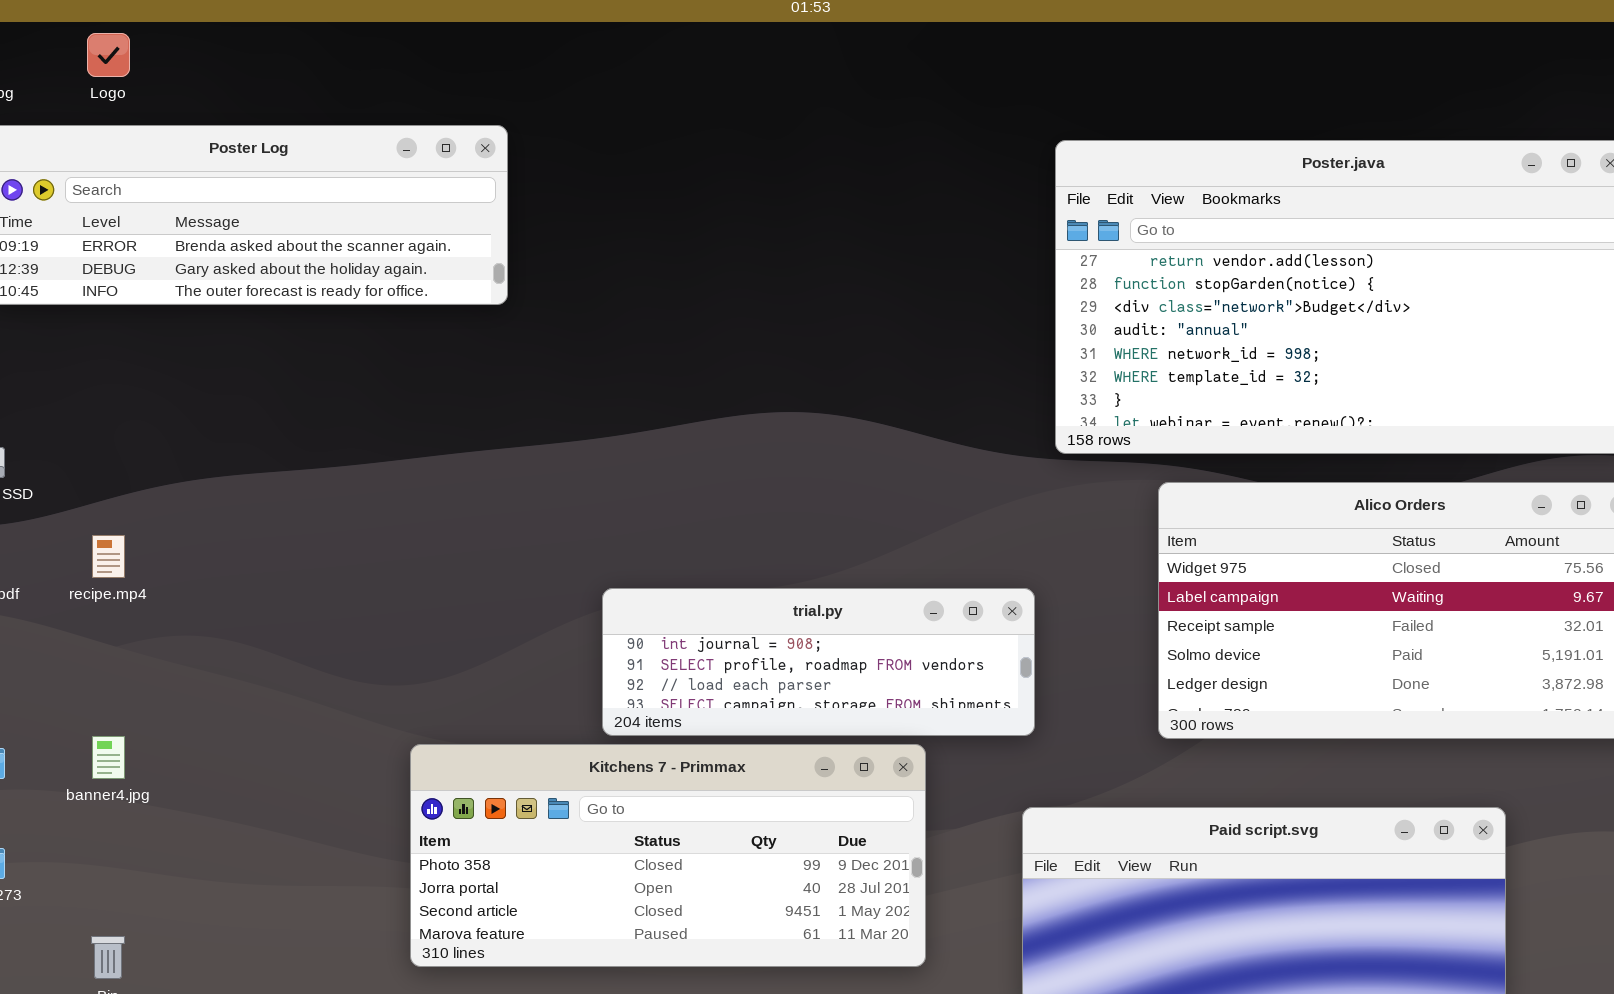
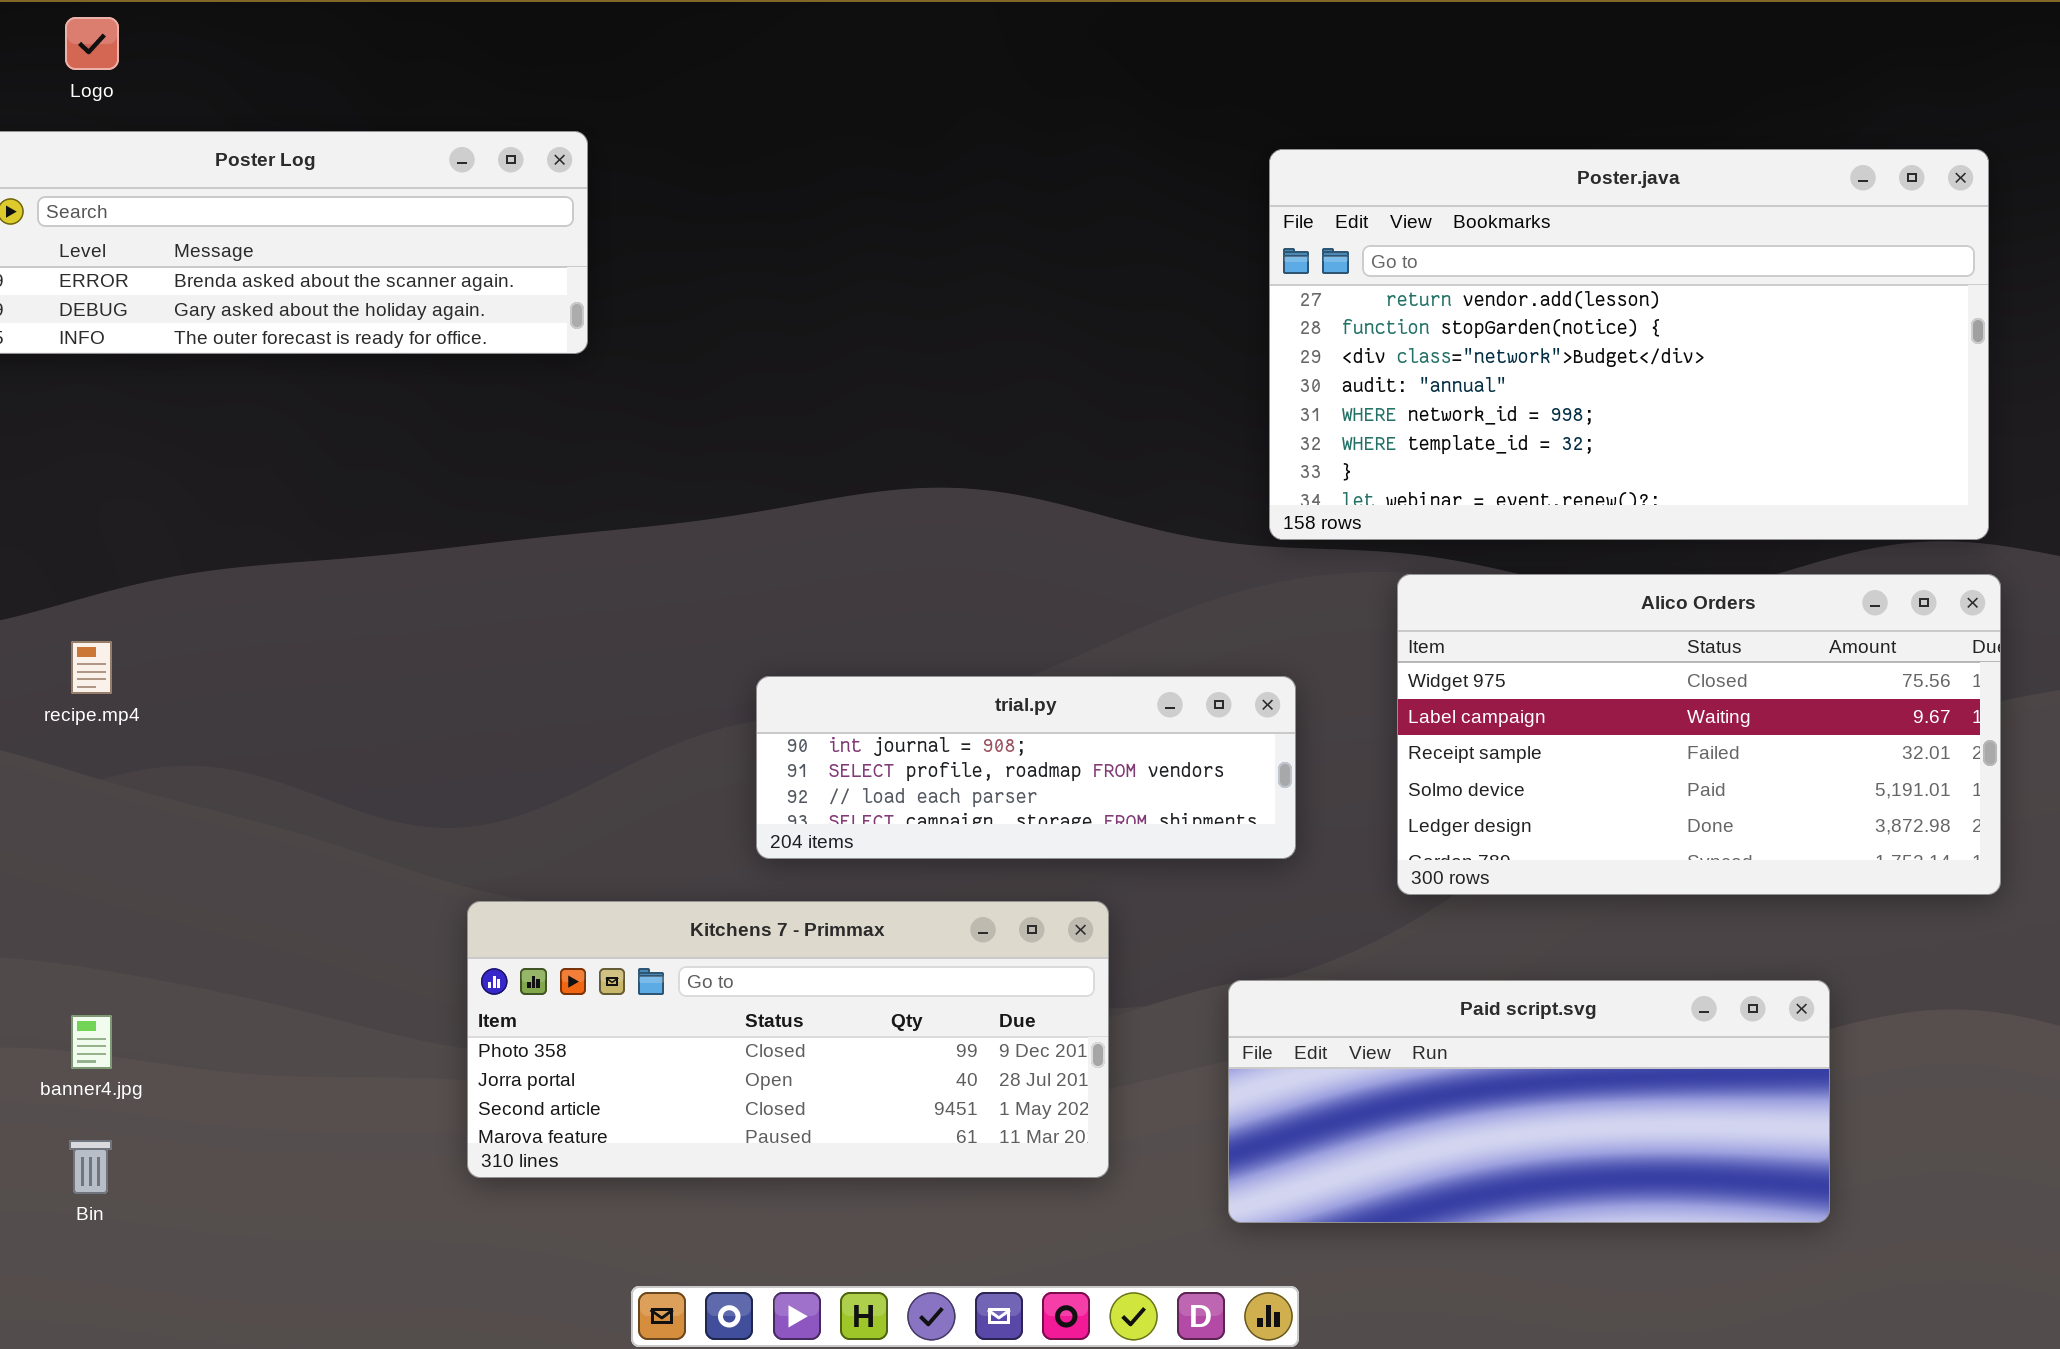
trial.py: [602,588,1035,736] -> [756,676,1296,859], moved
banner4.jpg: [92,736,125,779] -> [71,1015,112,1069], moved

